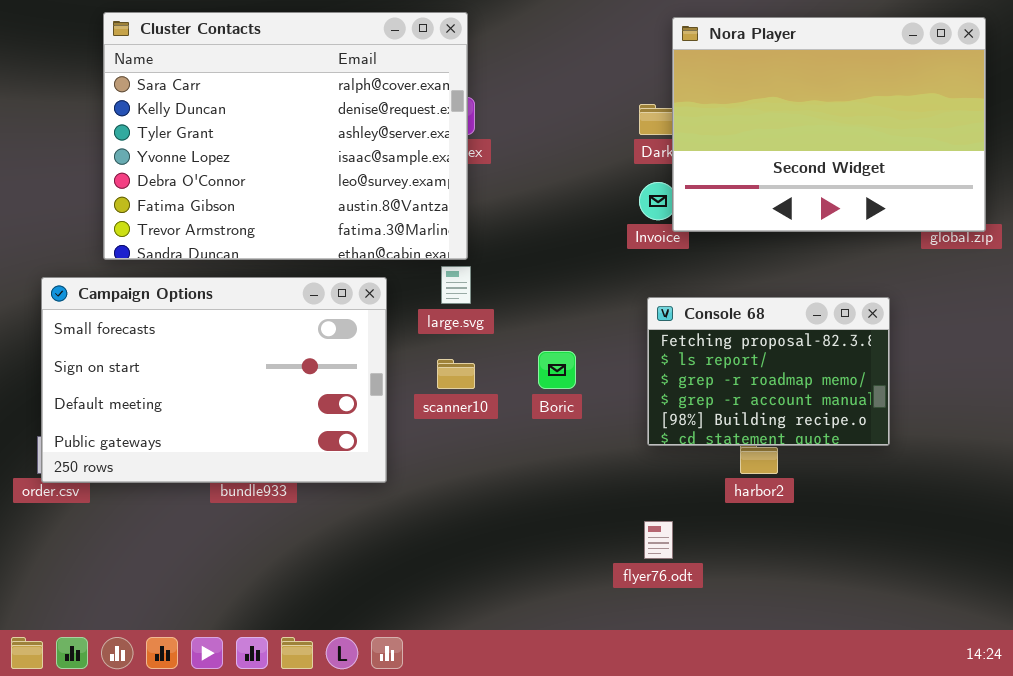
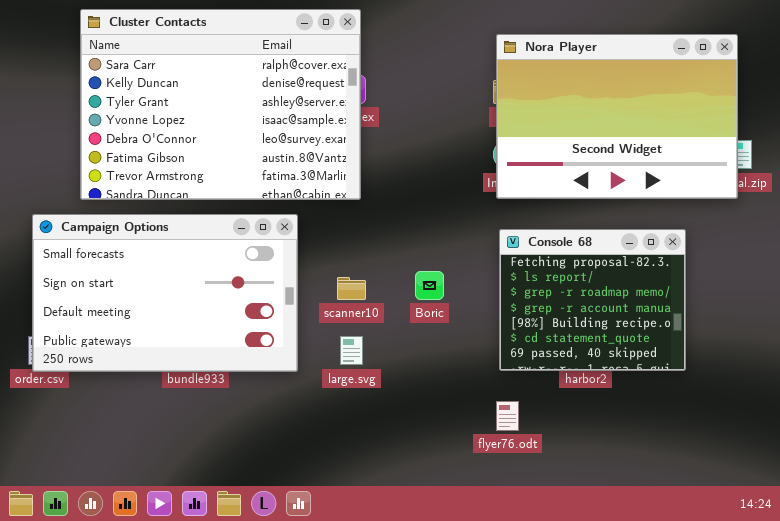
Nora Player: [672,17,986,232] -> [496,34,738,199], moved
large.svg: [441,266,471,304] -> [340,336,363,365], moved
Console 68: [647,297,890,446] -> [499,229,686,371], resized

